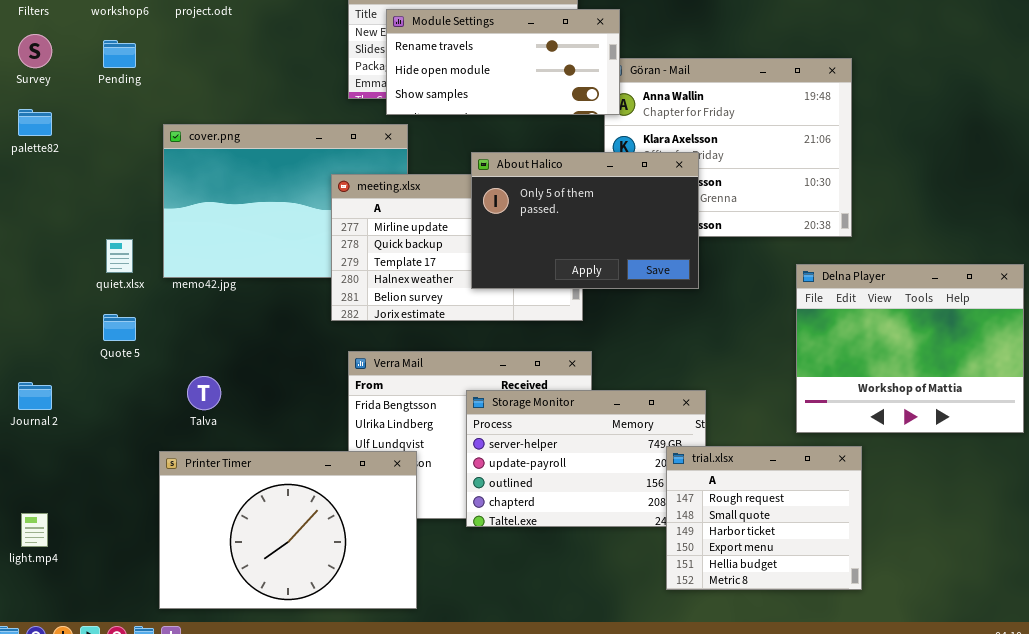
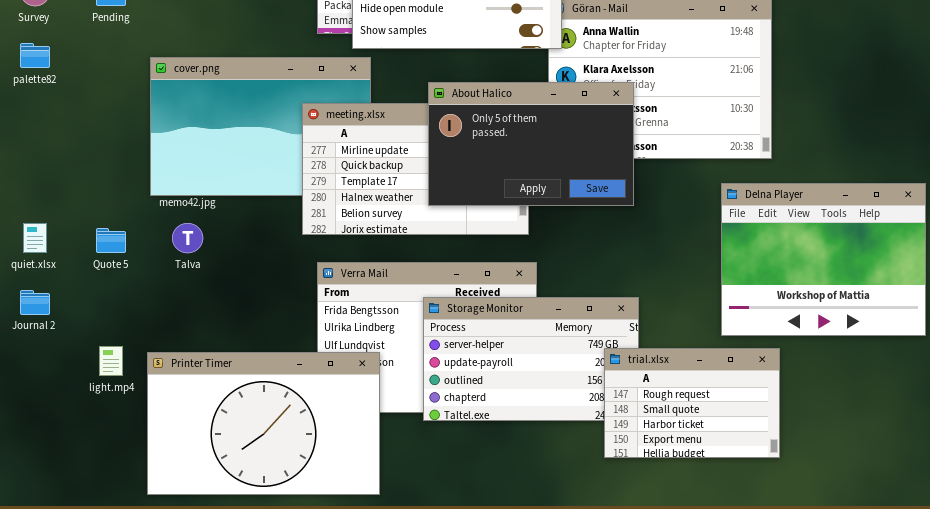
quiet.xlsx: [106,239,133,273] -> [23,223,47,253], moved
Talva: [187,376,221,410] -> [172,223,203,253], moved
trial.xlsx: [666,446,862,590] -> [604,348,780,458], resized
light.mp4: [21,513,48,547] -> [99,346,123,376], moved

